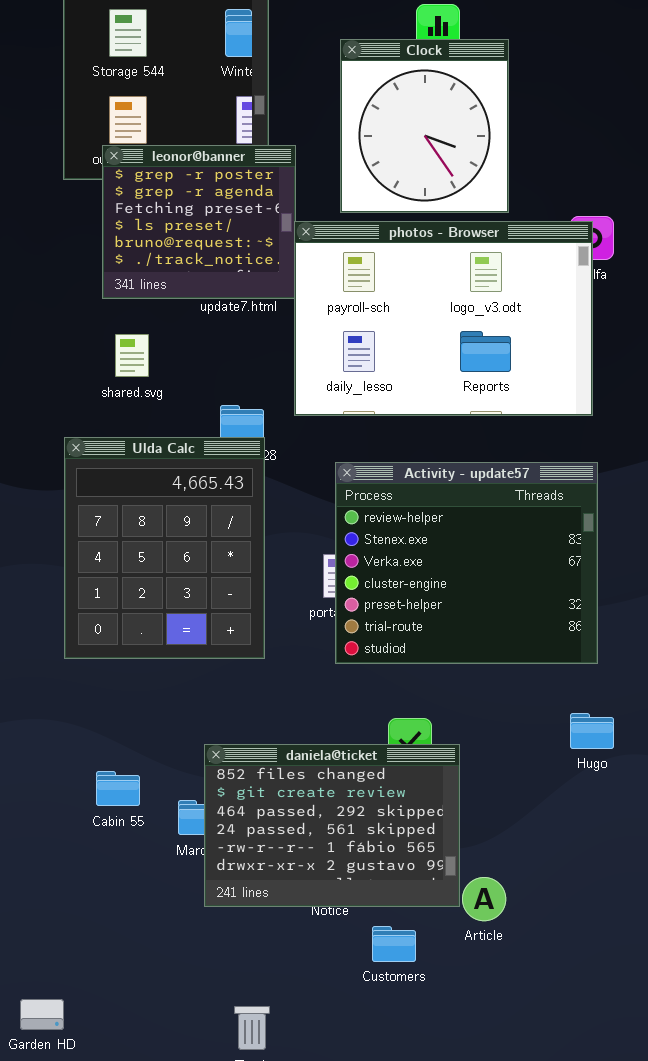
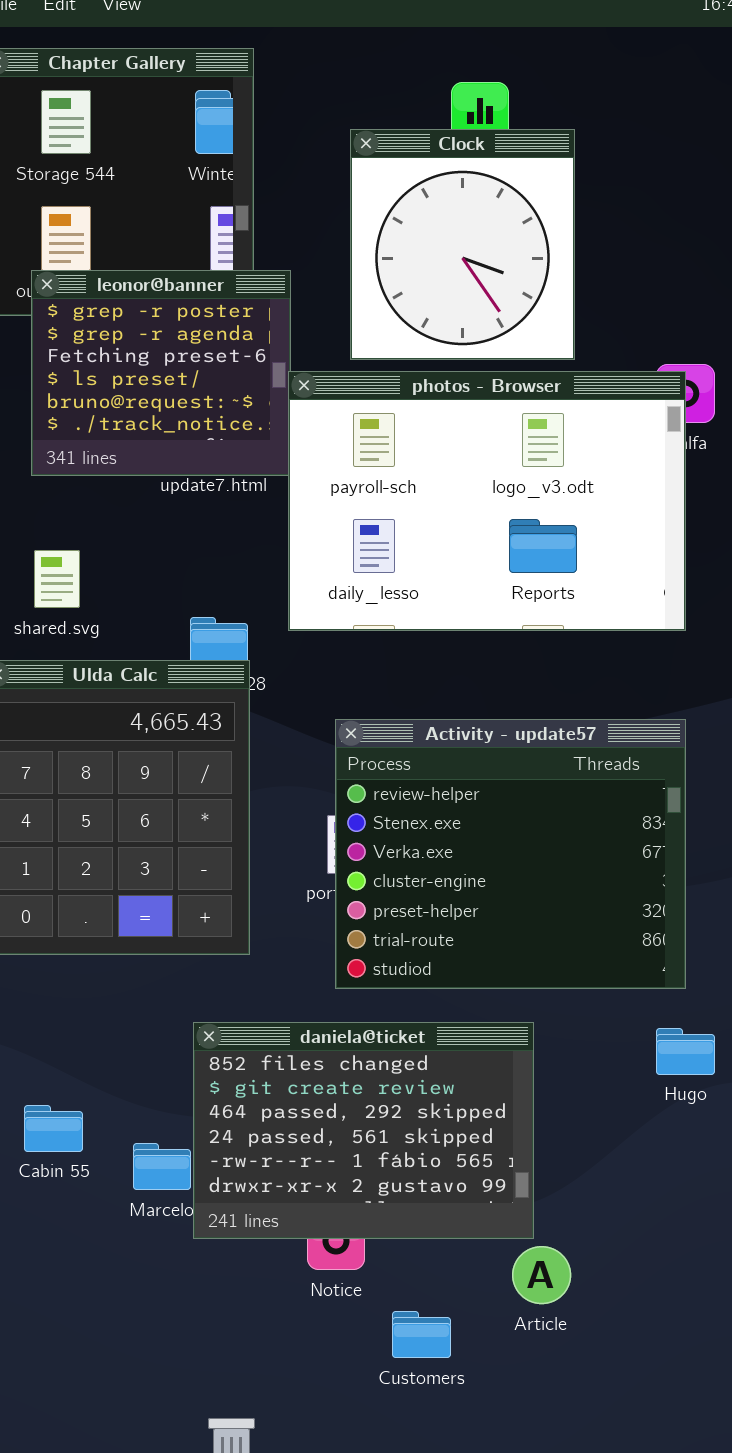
shared.svg: [115,334,149,377] -> [34,550,80,608], moved
Activity - update57: [335,462,598,664] -> [335,719,686,989], moved
daniela@ticket: [204,744,460,907] -> [193,1022,534,1239], moved

